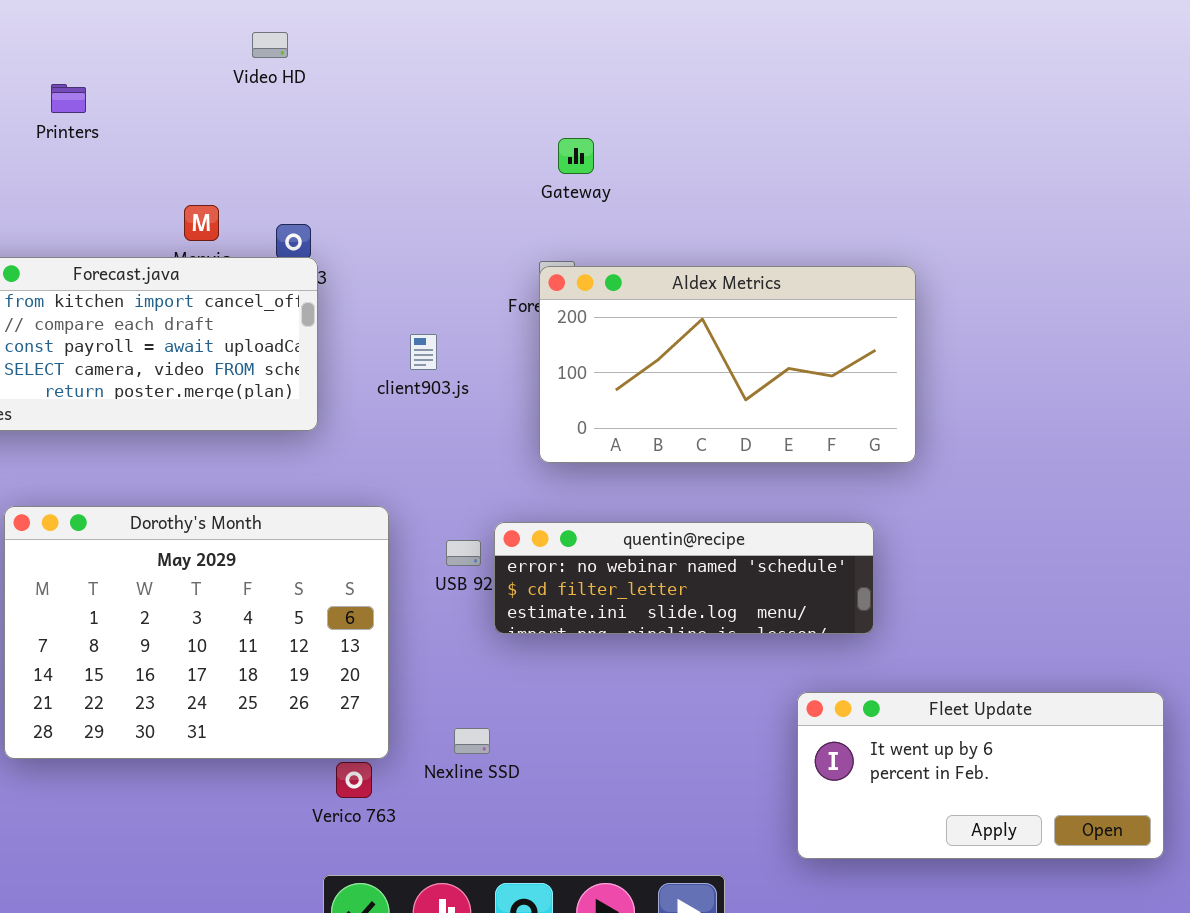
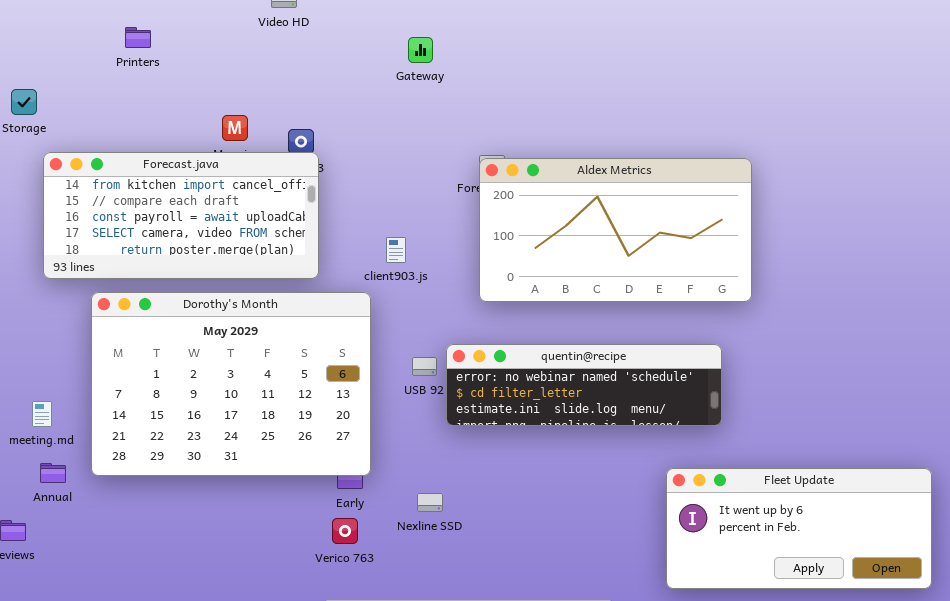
Gateway: [558,138,594,174] -> [408,37,433,63], moved
client903.js: [410,334,437,370] -> [386,237,406,263], moved
Dorothy's Month: [4,506,389,759] -> [91,292,371,476], moved

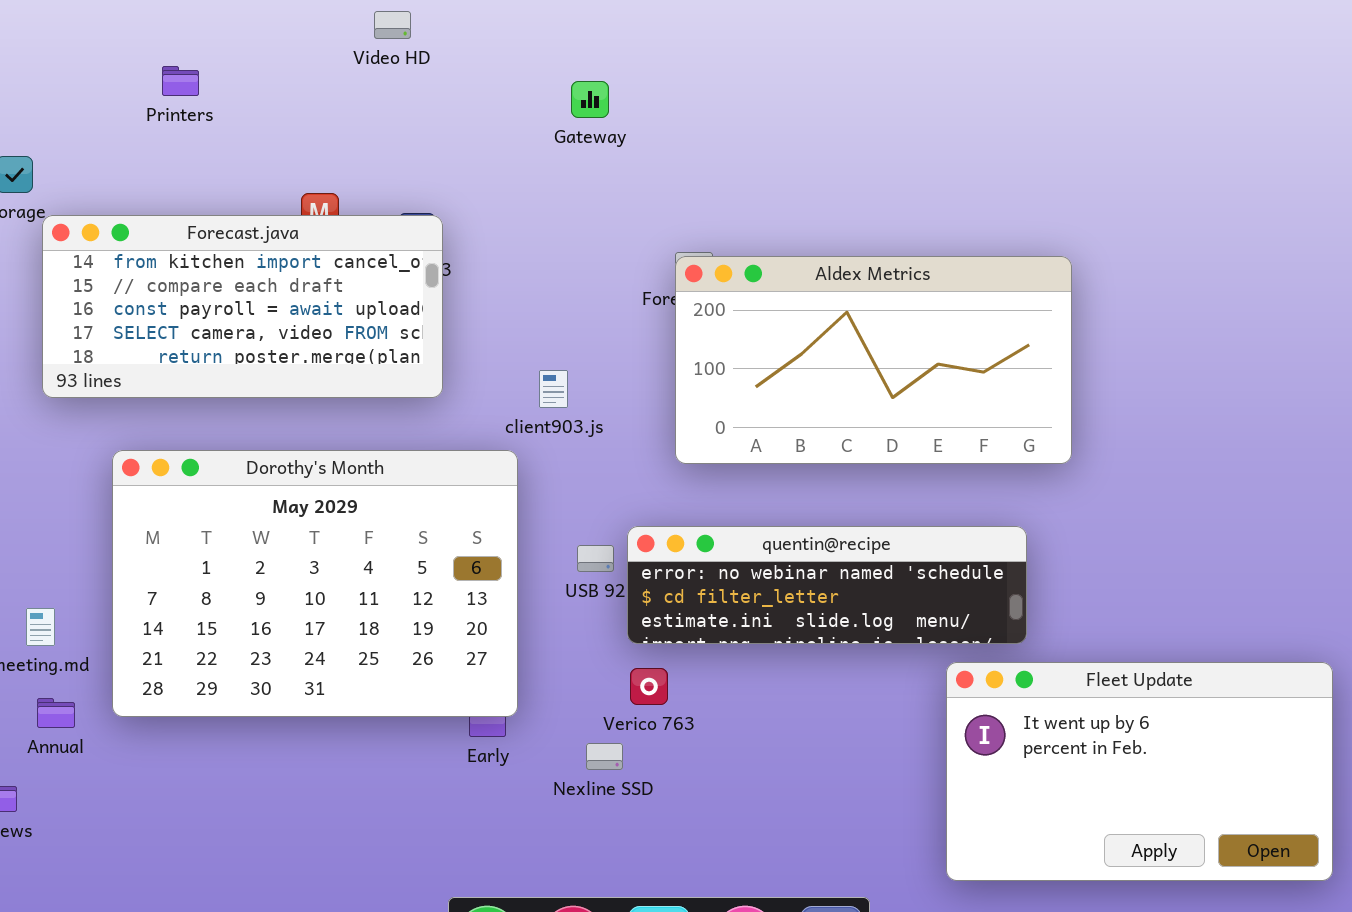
Forecast.java: [43,152,319,279] -> [42,215,443,398], moved
Fleet Update: [666,468,932,589] -> [946,662,1333,881], resized
Verico 763: [332,518,358,544] -> [630,668,668,705], moved

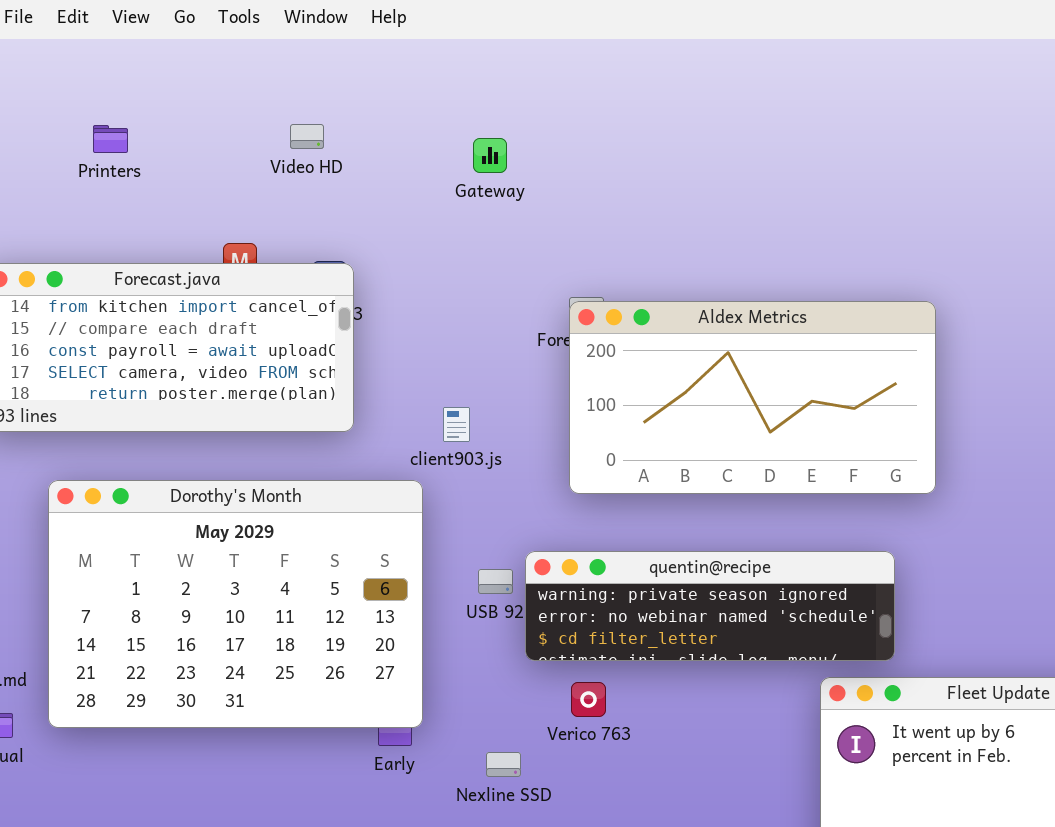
Video HD: [374,11,411,39] -> [290,124,324,149], moved
quentin@recipe: [627,526,1027,644] -> [525,551,895,661], scrolled up 1 row
Verico 763: [630,668,668,705] -> [571,682,606,717], moved

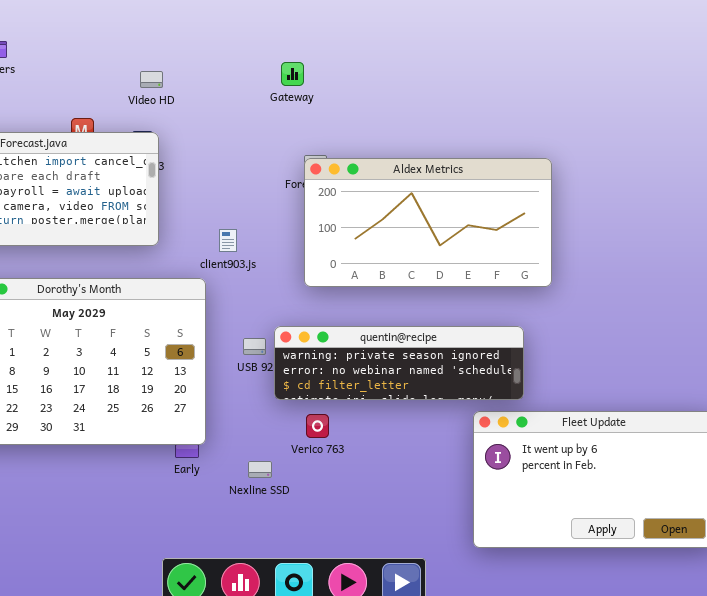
Video HD: [290,124,324,149] -> [140,71,163,88], moved
Gateway: [473,138,507,173] -> [281,62,304,86], moved

